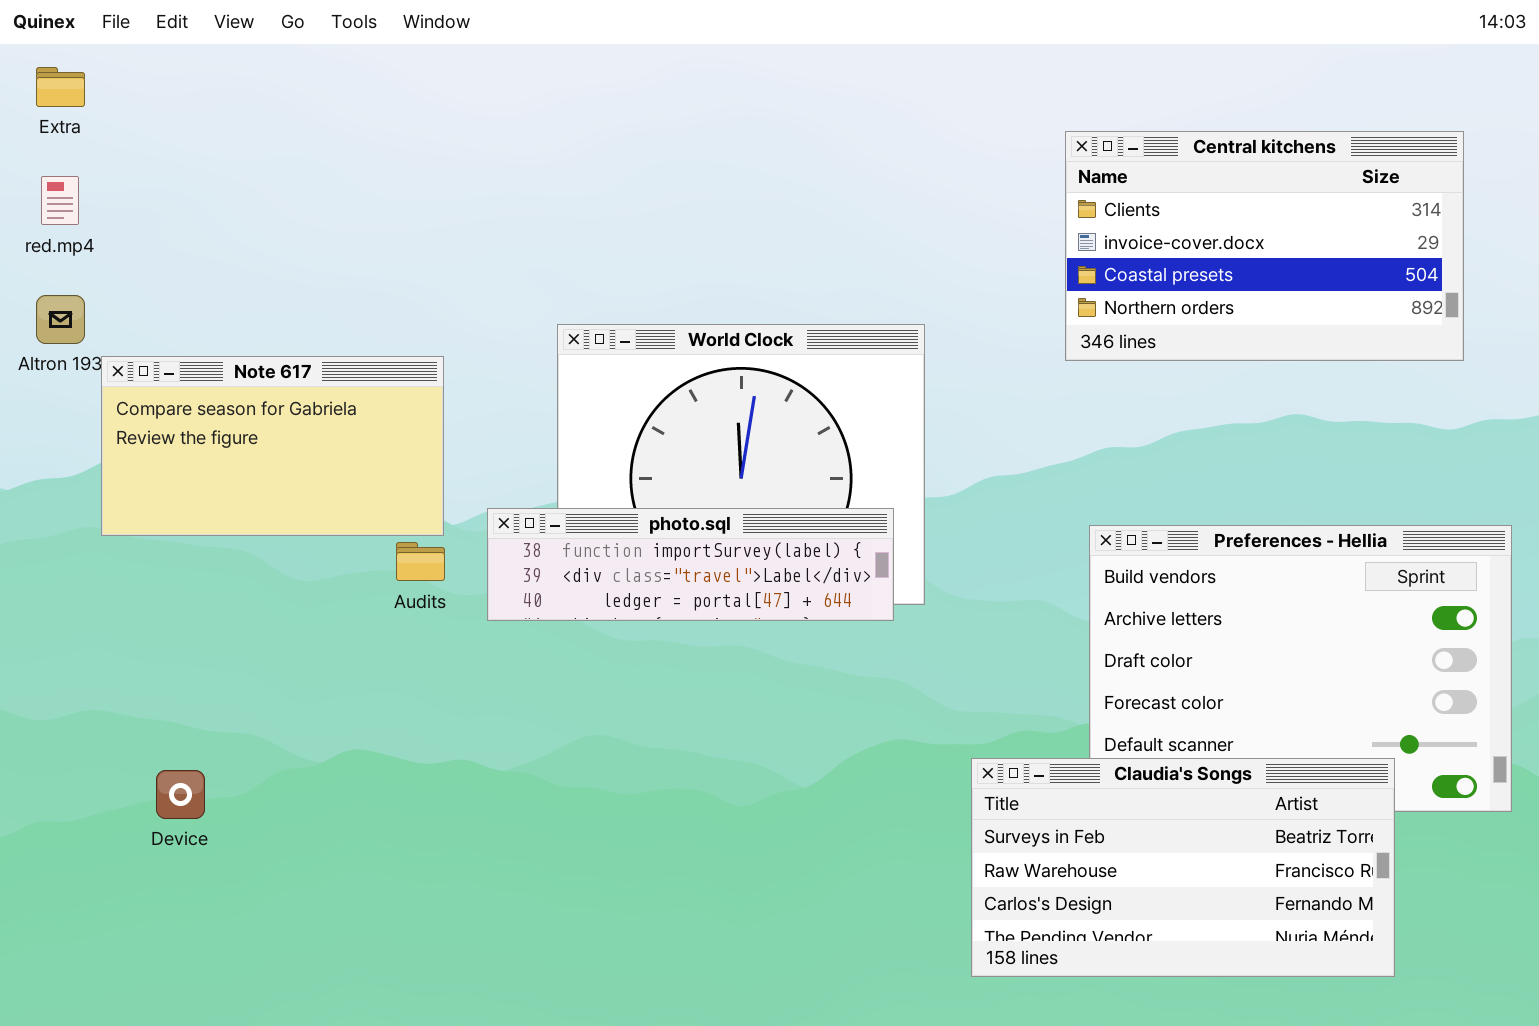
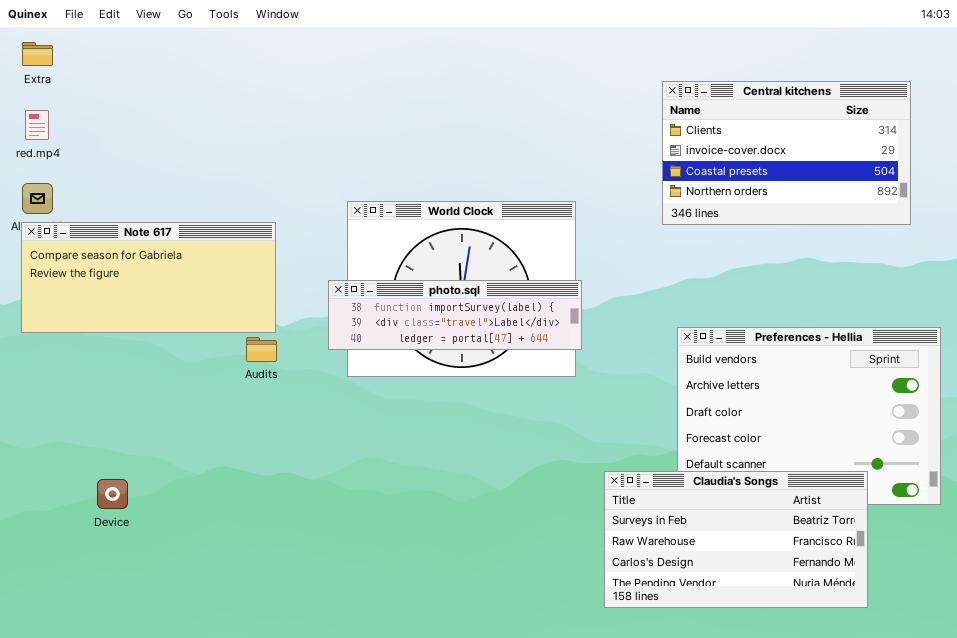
Note 617: [101,356,444,536] -> [21,222,276,333], resized
photo.sql: [487,508,894,621] -> [328,280,582,350], moved

